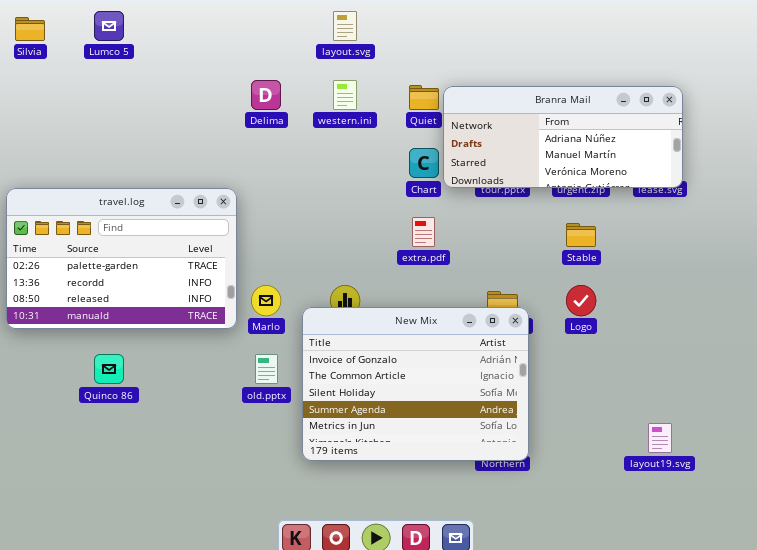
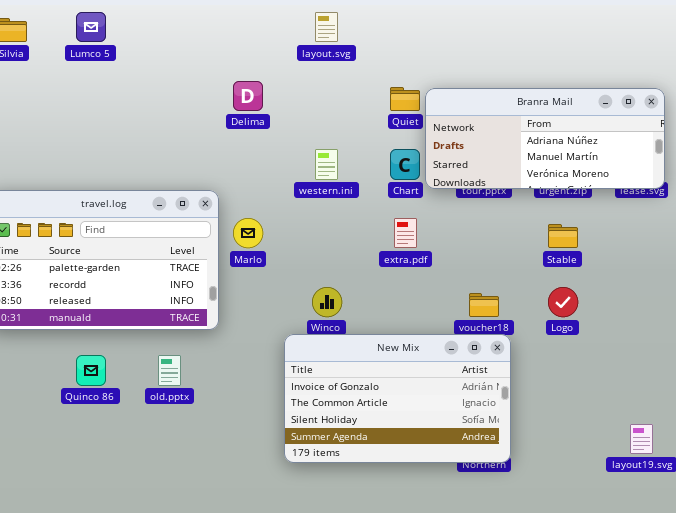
western.ini: [333,80,357,110] -> [315,149,338,180], moved
Marlo: [251,285,281,316] -> [233,218,263,248], moved
New Mix: [302,307,529,461] -> [284,334,511,463], resized
old.pptx: [255,354,278,384] -> [158,355,181,386], moved

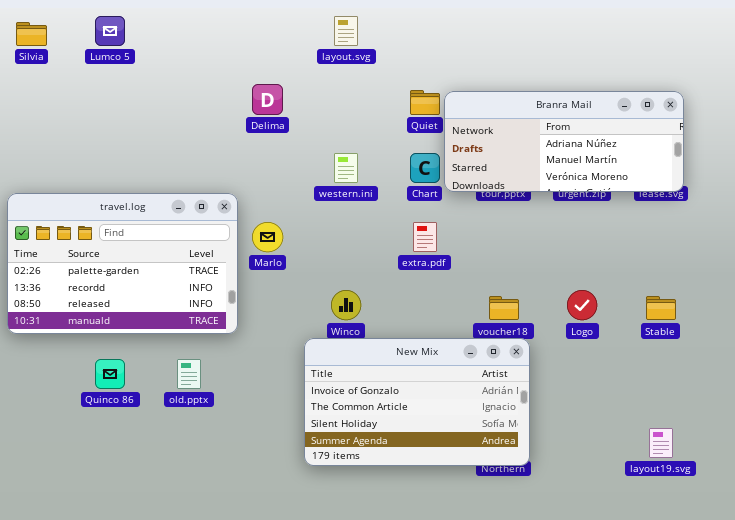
Stable: [548,224,578,248] -> [646,296,676,320], moved

